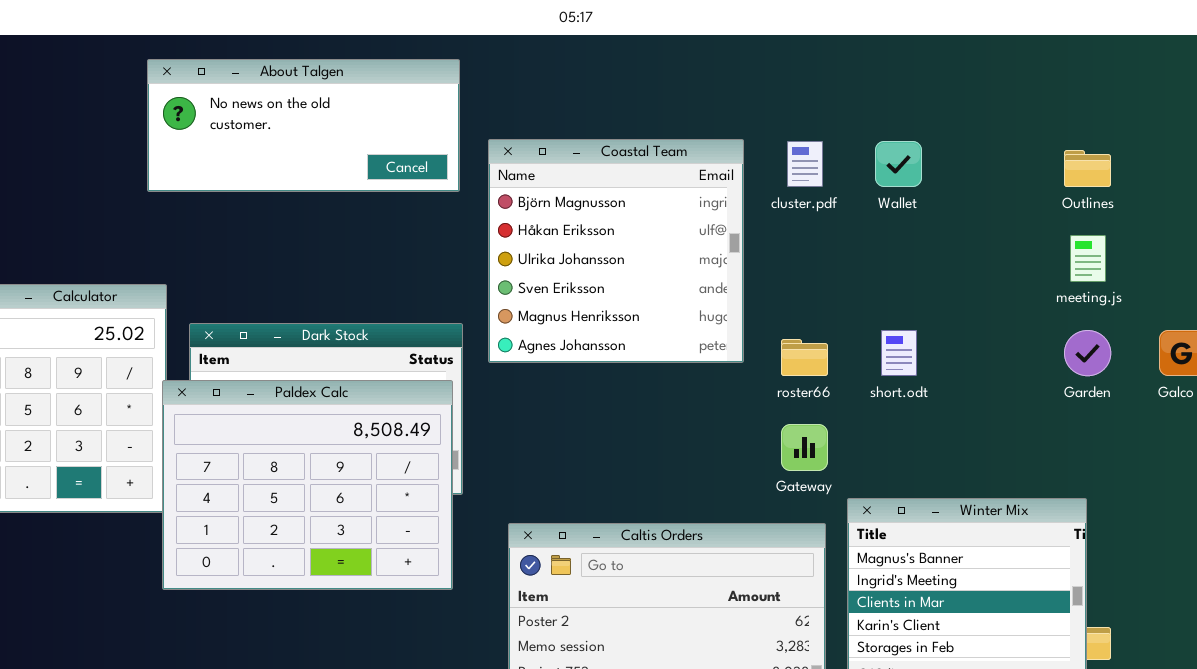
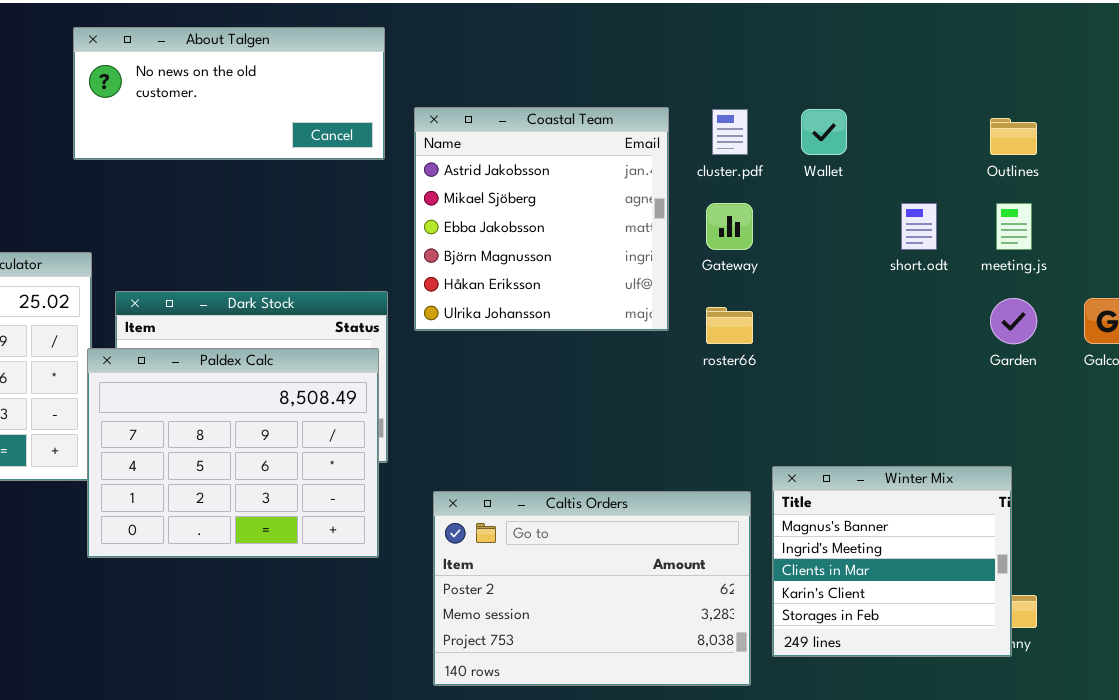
Coastal Team: [488,139,744,363] -> [414,107,669,331], scrolled up 3 rows
short.odt: [881,330,917,376] -> [901,203,937,250], moved
Gateway: [781,424,828,471] -> [706,203,753,250], moved

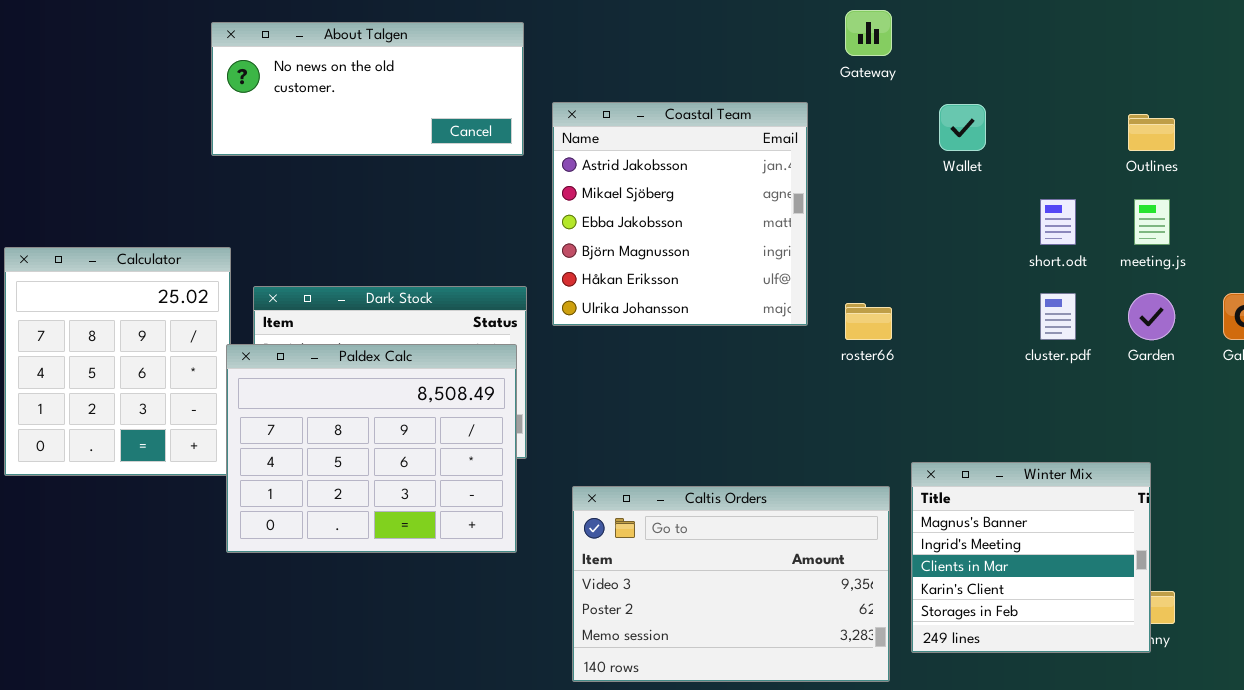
cluster.pdf: [712,109,748,155] -> [1040,293,1076,340], moved
Gateway: [706,203,753,250] -> [845,10,892,56], moved
Caltis Orders: [433,491,751,686] -> [572,486,890,682], scrolled up 1 row

